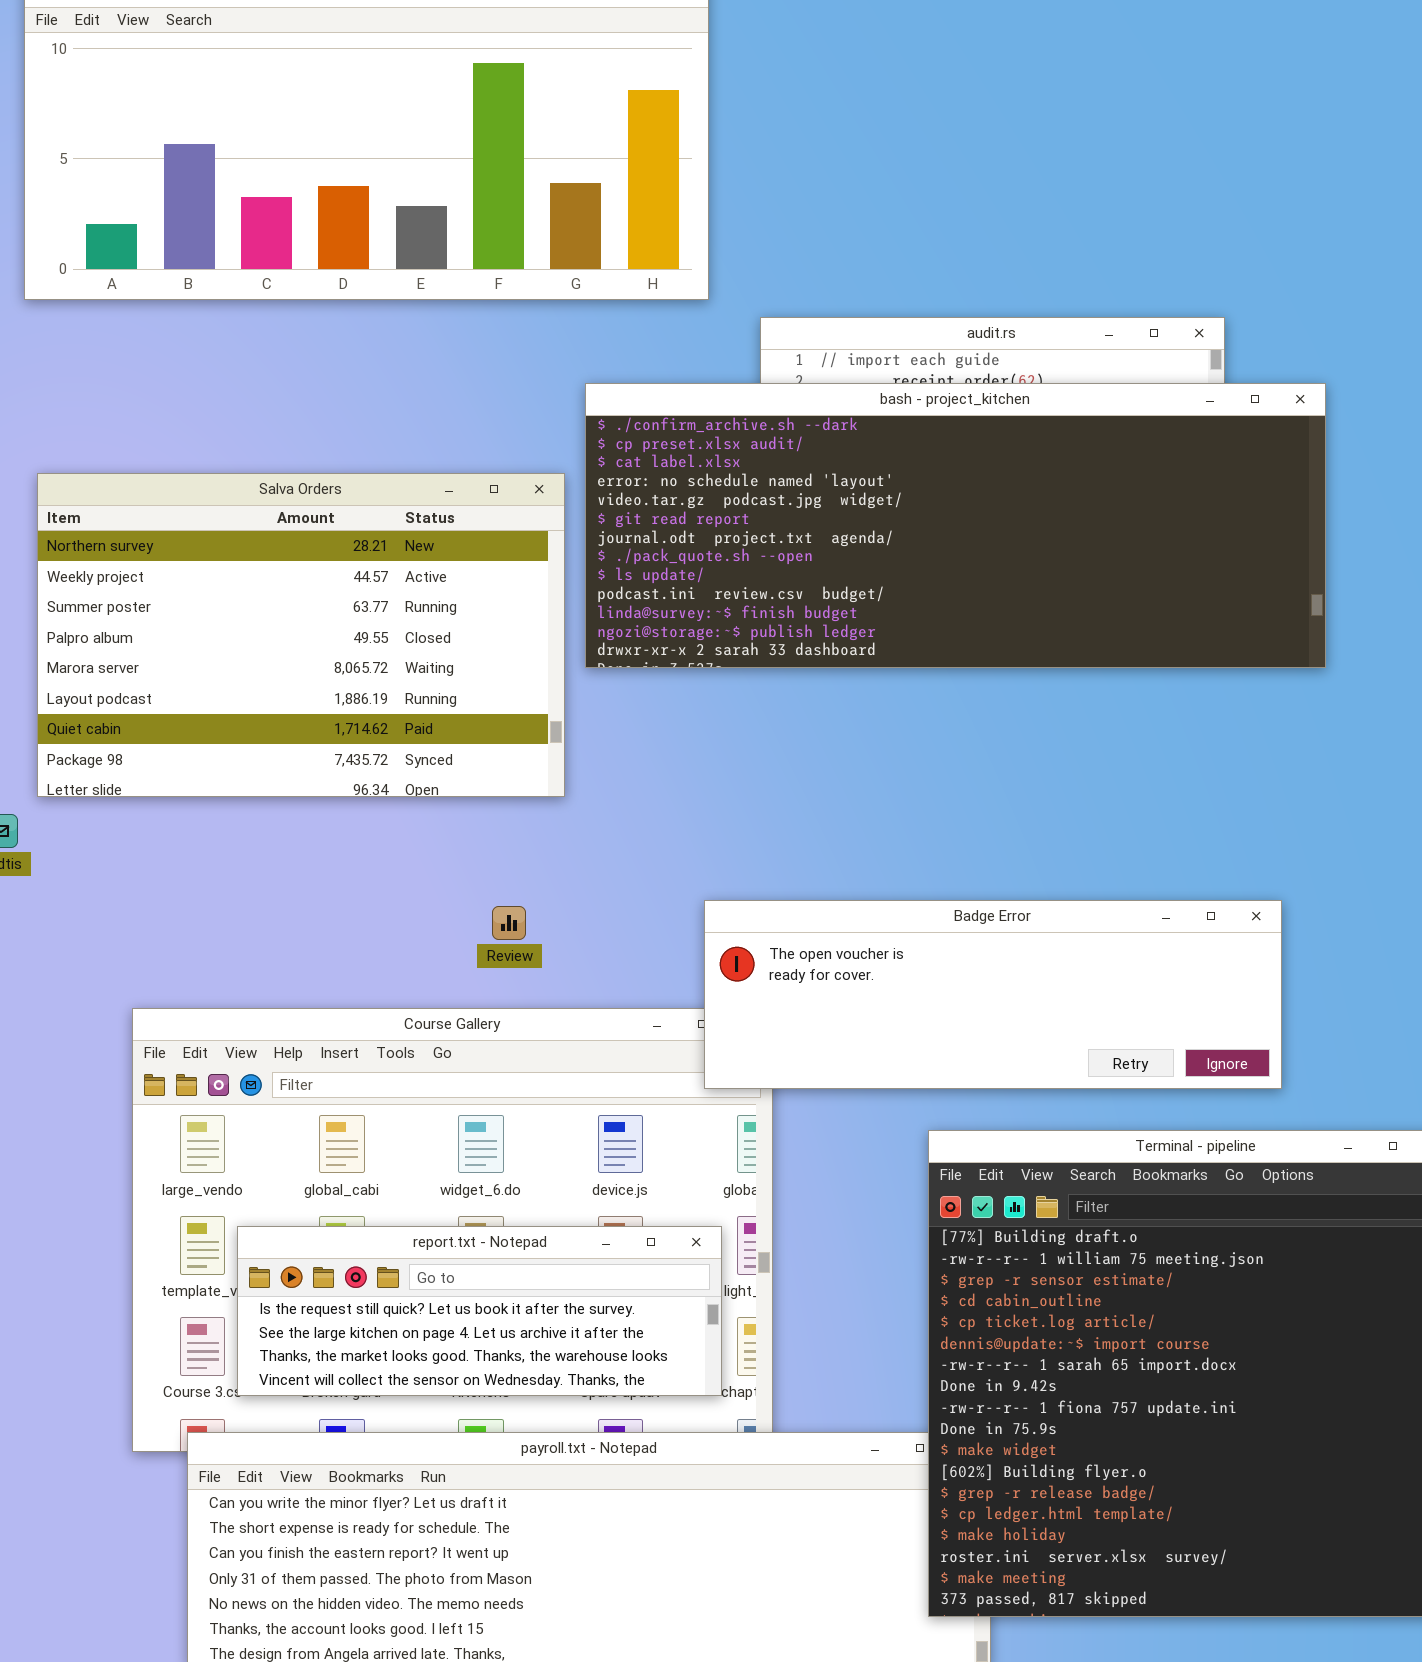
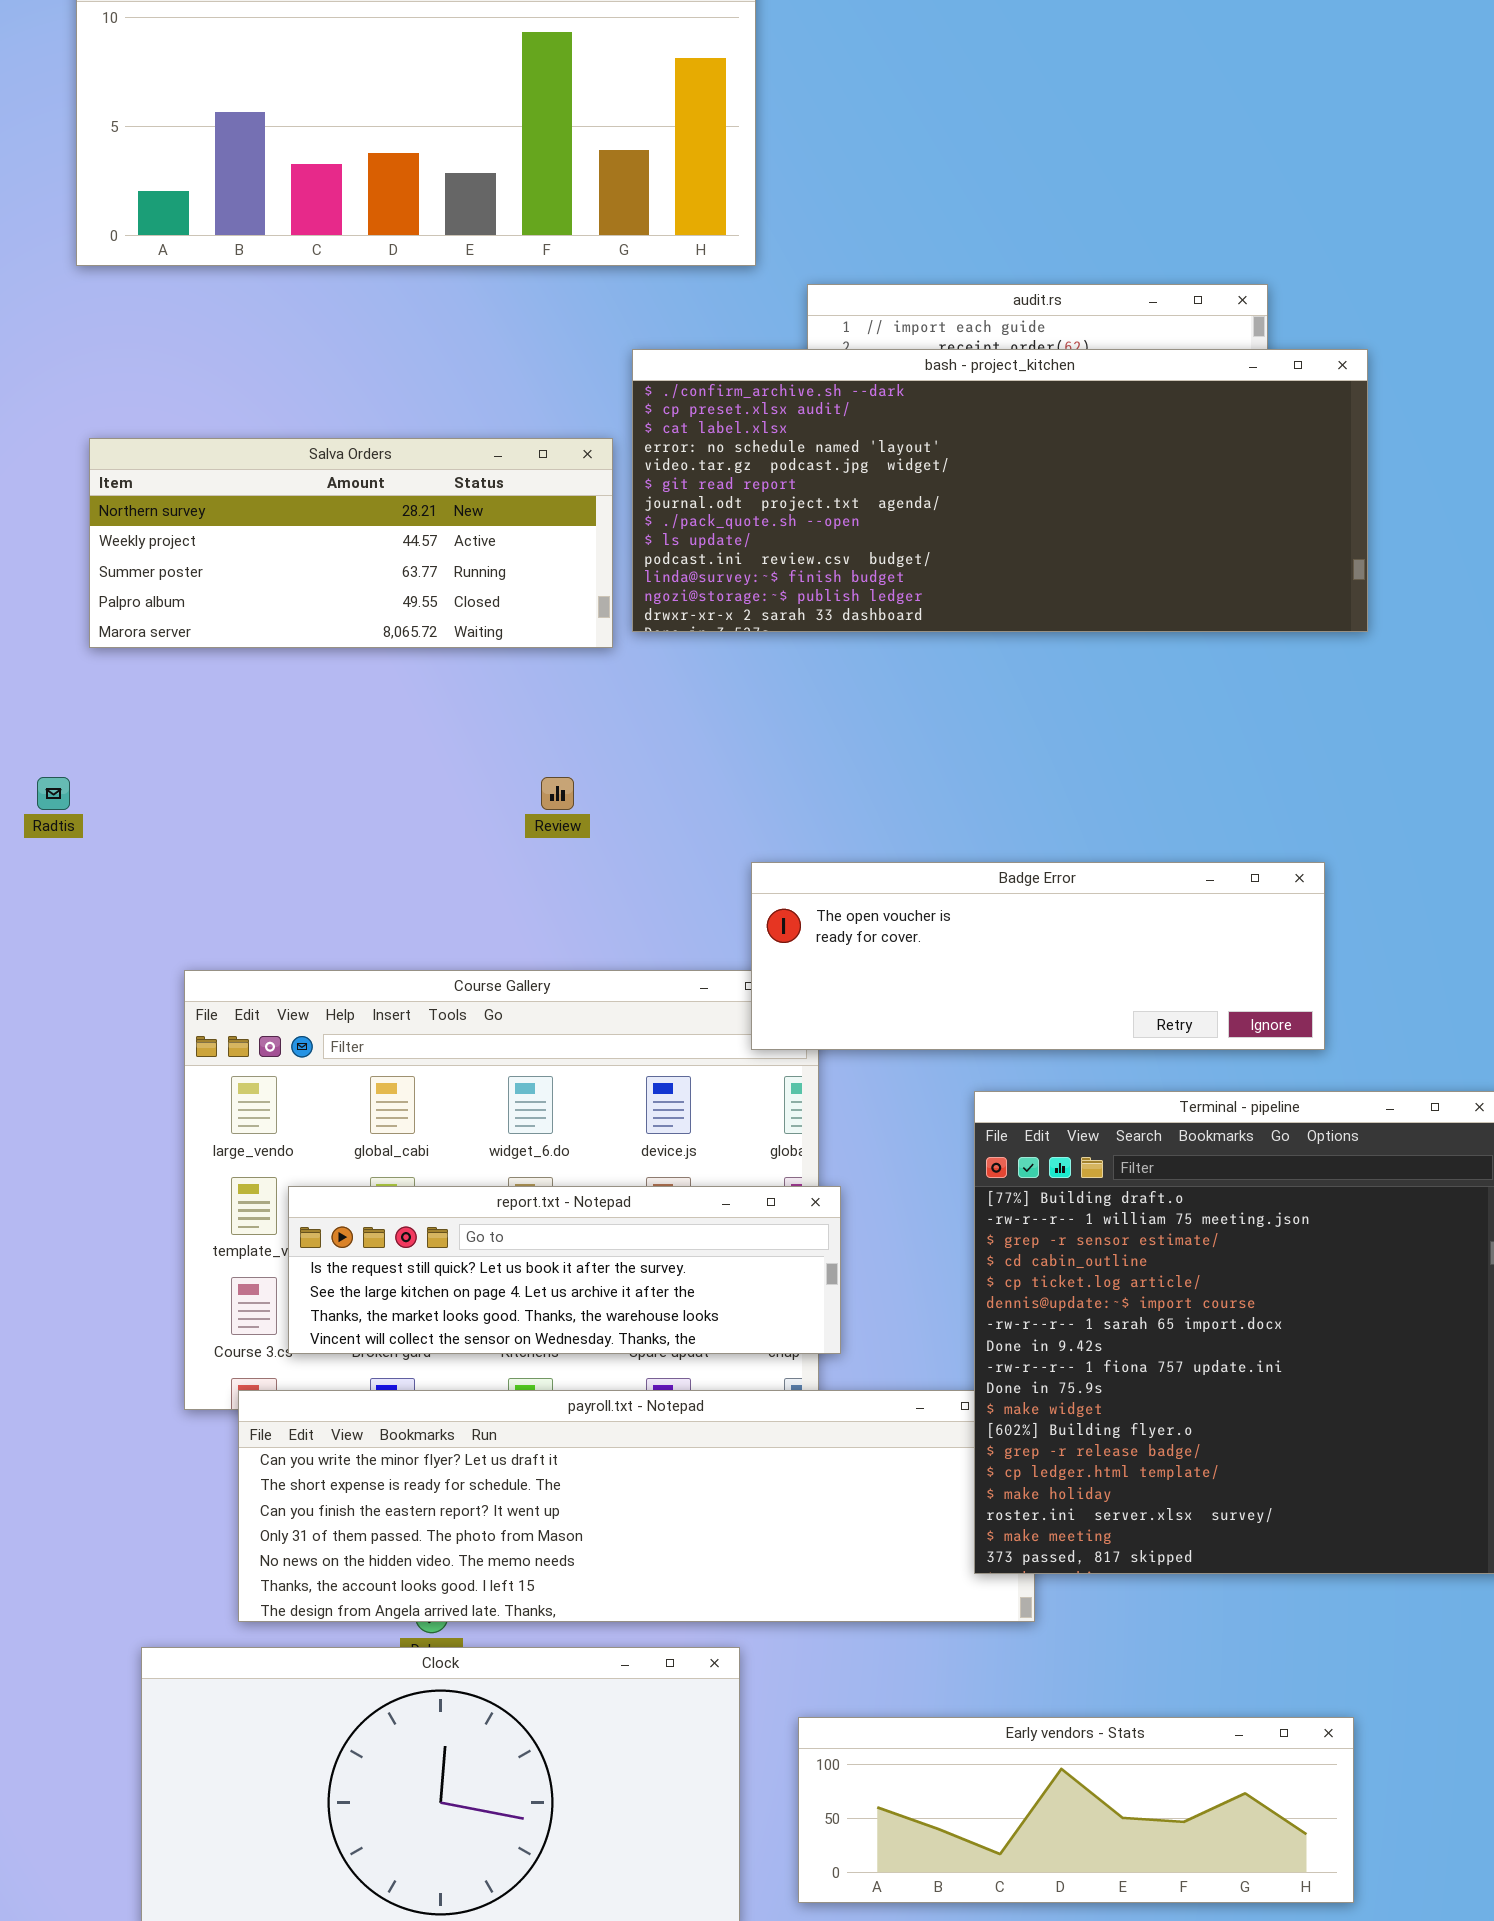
Salva Orders: [37,473,565,797] -> [89,438,613,648], resized
Review: [492,906,526,940] -> [541,777,574,810], moved
report.txt - Notepad: [237,1226,722,1396] -> [288,1186,841,1354], resized

